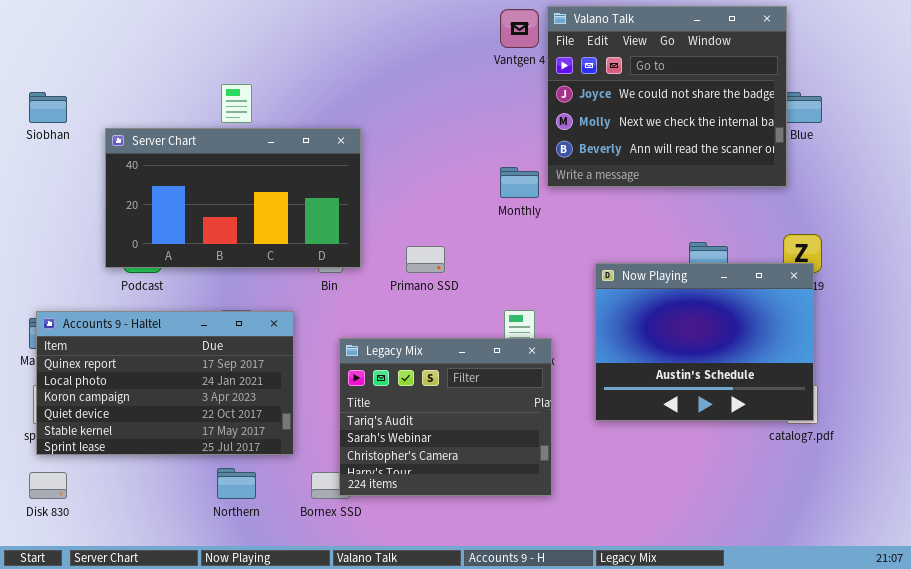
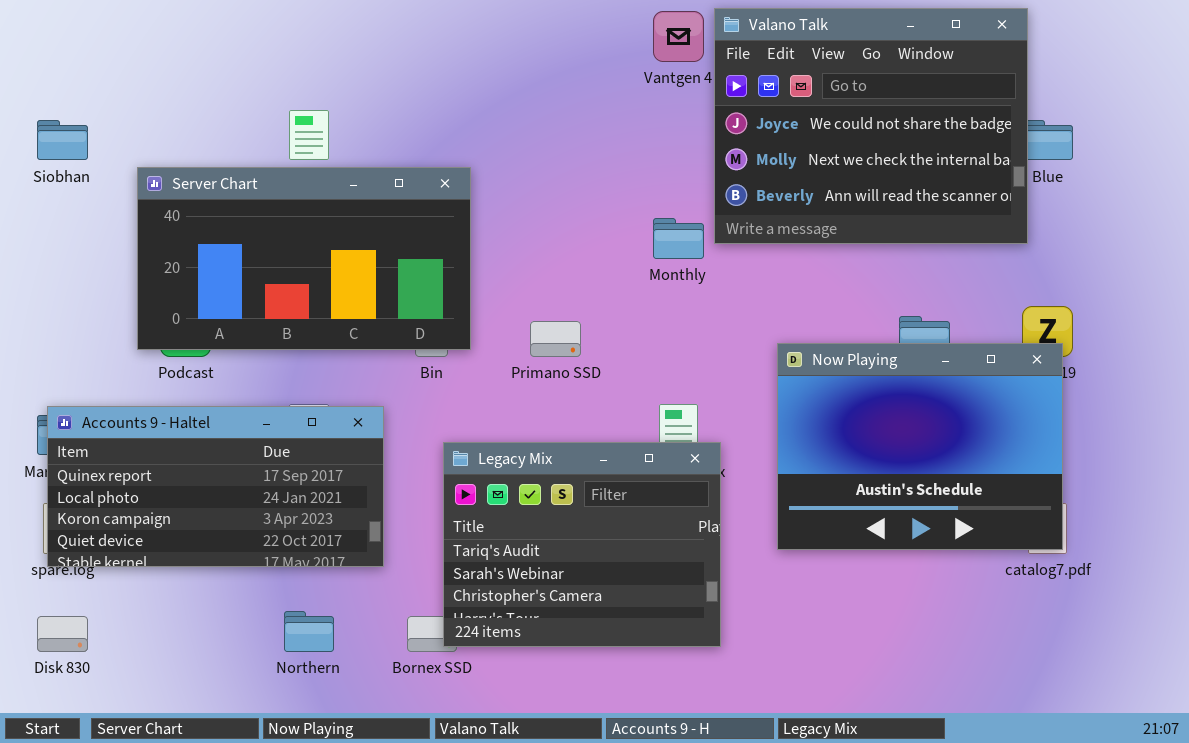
Accounts 9 - Haltel: [36,311,294,455] -> [47,406,384,567], resized

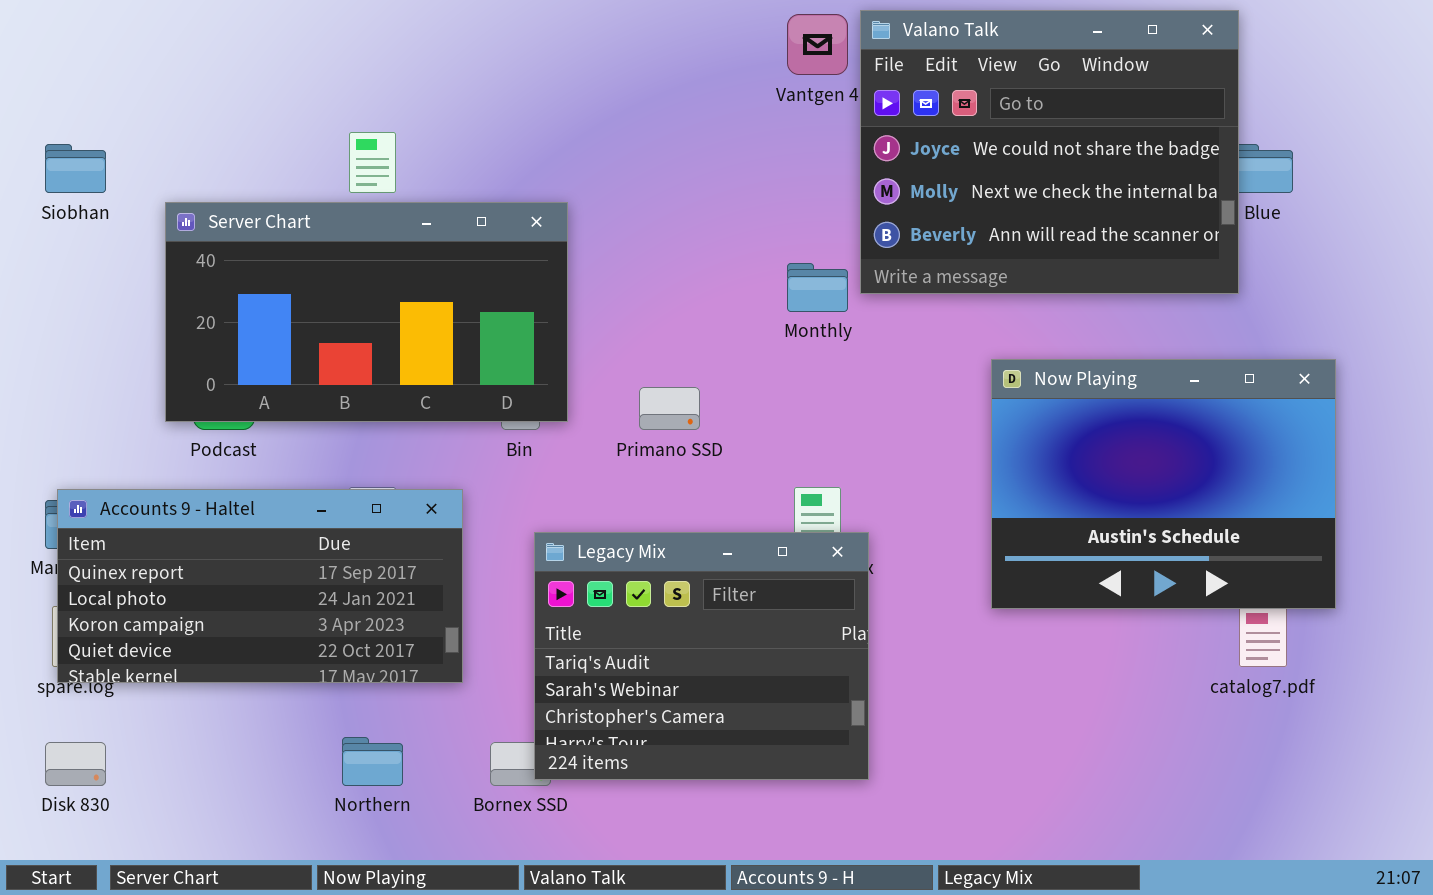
Now Playing: [777,343,1063,550] -> [991,359,1336,609], moved

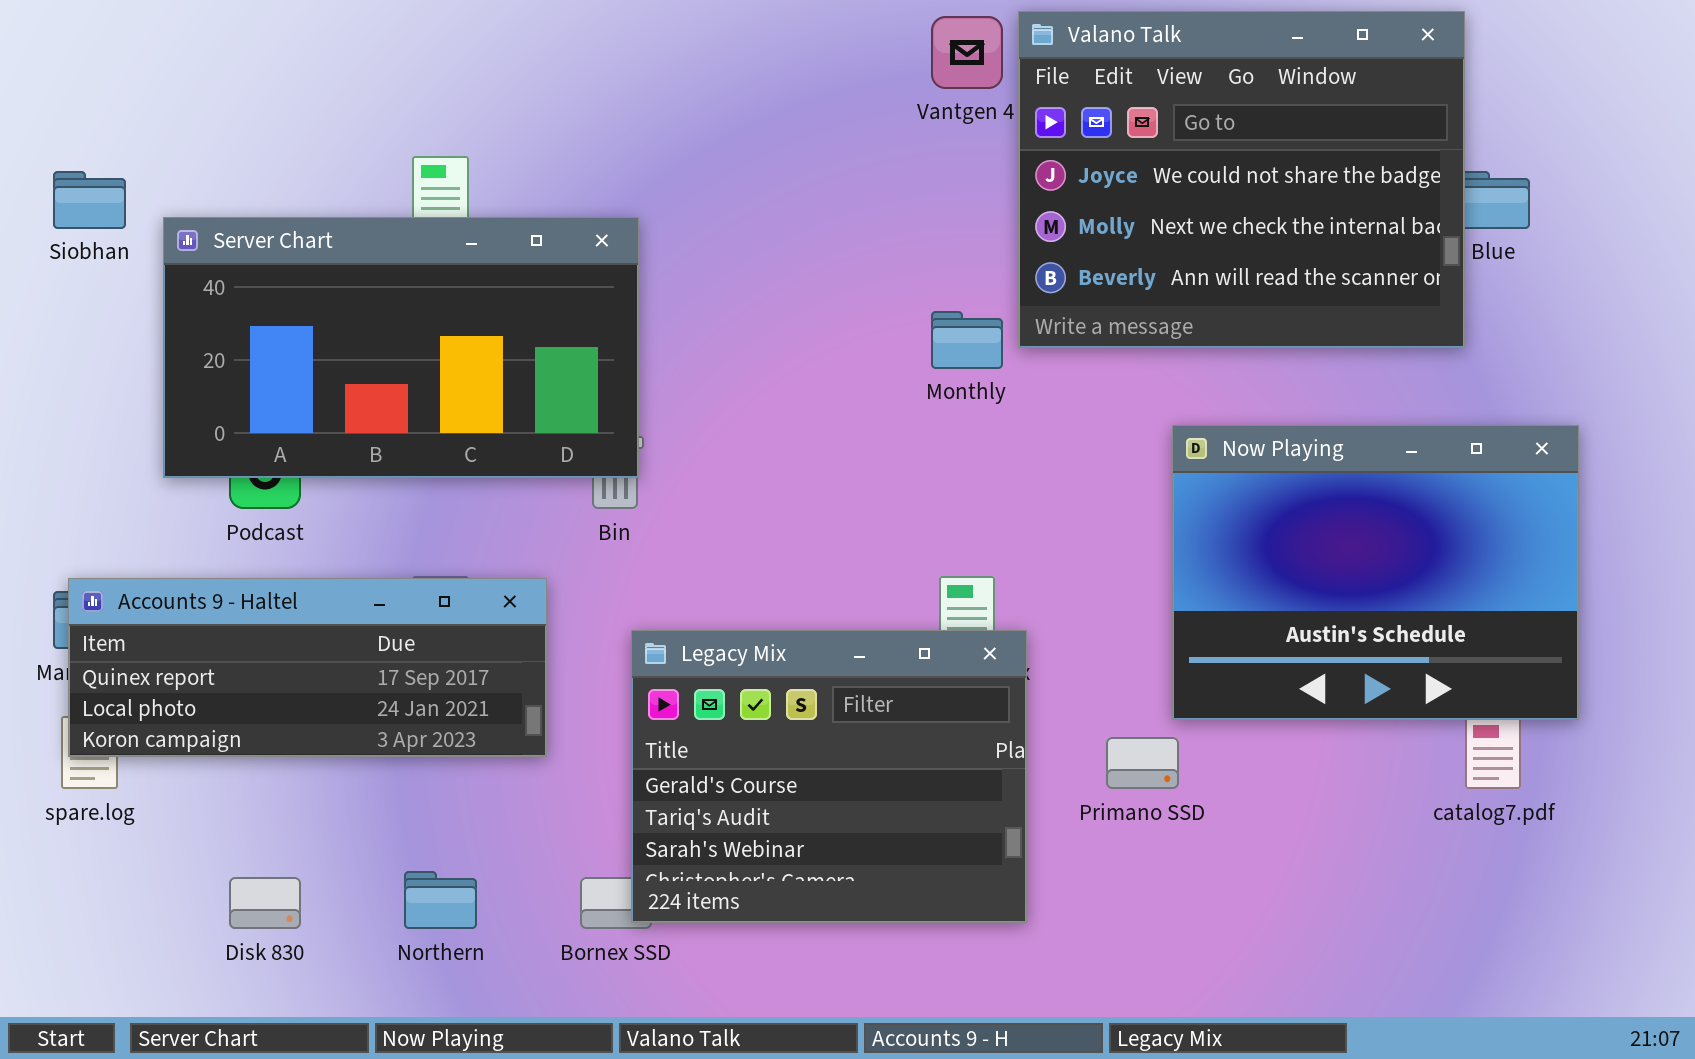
Server Chart: [165,202,568,422] -> [163,217,639,478], moved
Primano SSD: [639,387,700,430] -> [1106,737,1179,789], moved
Accounts 9 - Haltel: [57,489,463,683] -> [68,578,547,757], resized
Legacy Mix: [534,532,869,780] -> [631,630,1027,923], scrolled up 1 row
Disk 830: [45,742,106,786] -> [229,877,301,929], moved

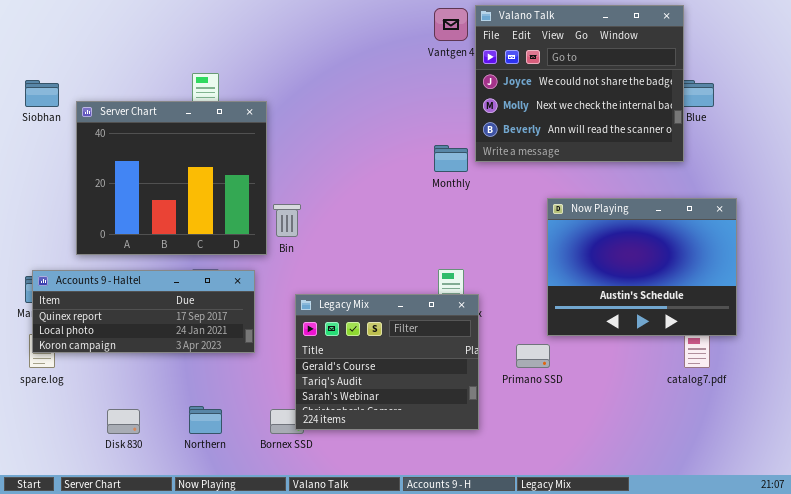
Server Chart: [163,217,639,478] -> [76,101,267,255], resized

